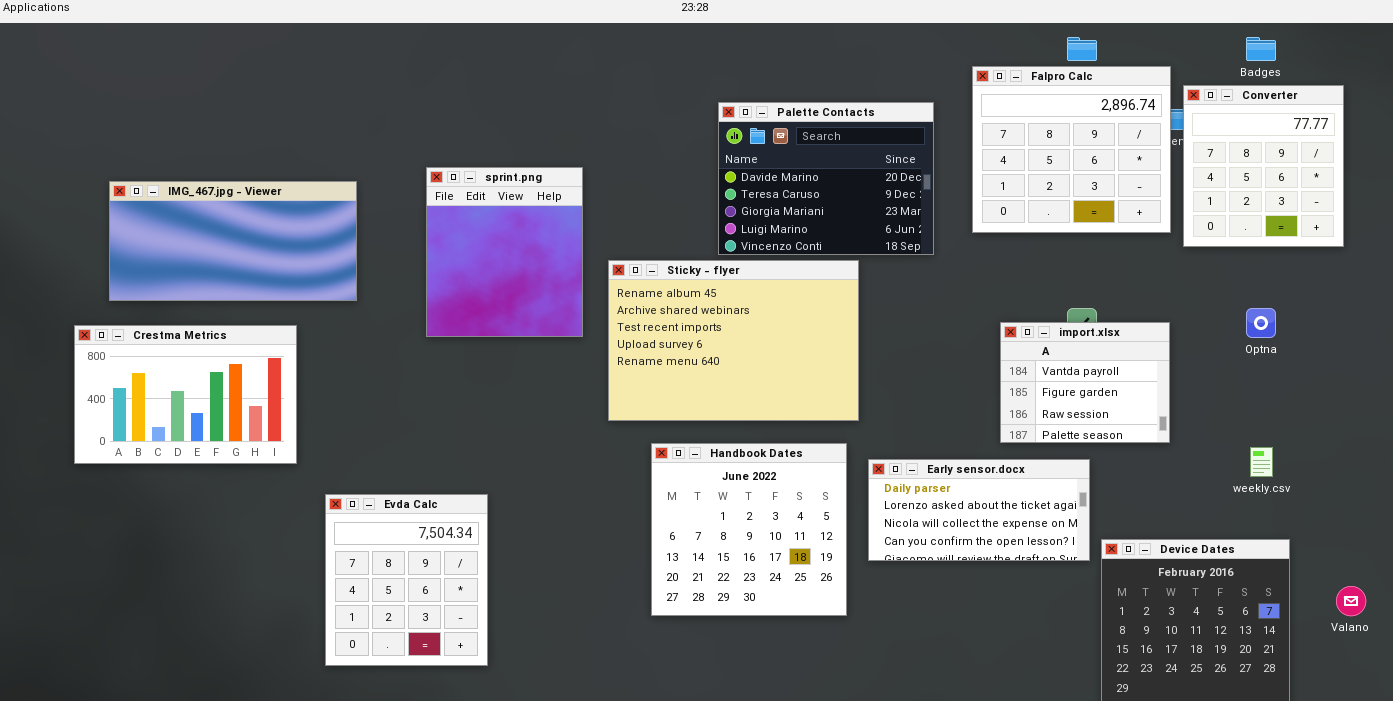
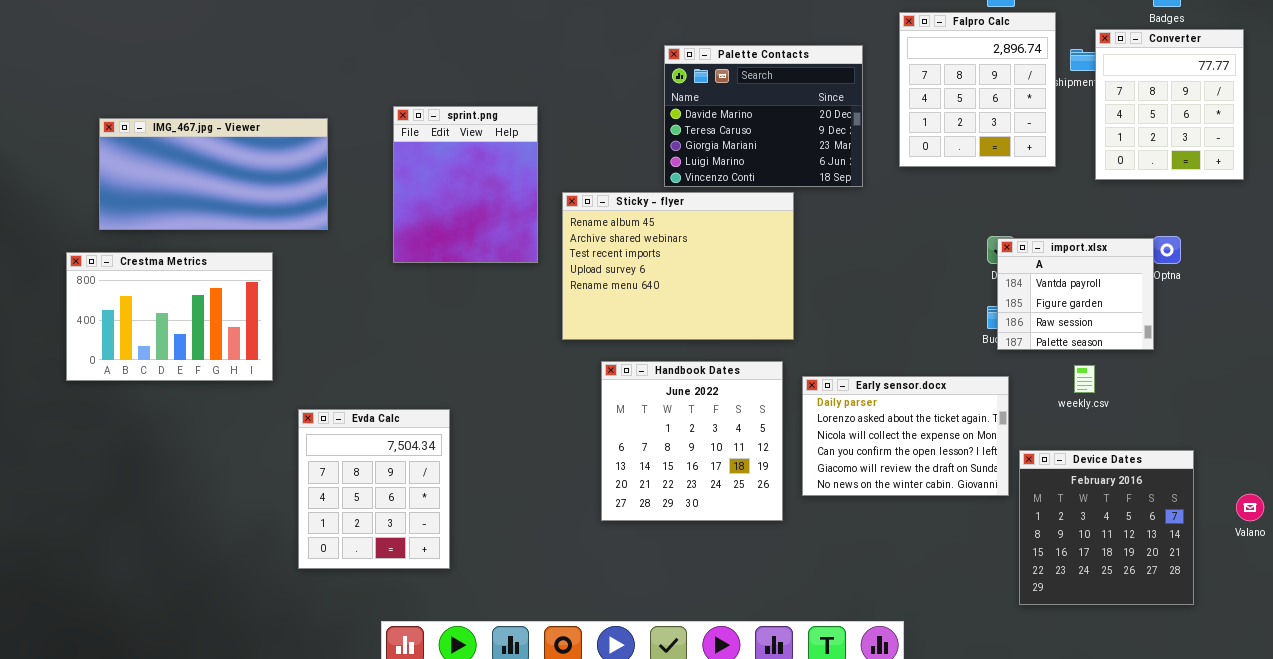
Falpro Calc: [972,66,1171,233] -> [899,12,1056,167], resized
import.xlsx: [1000,322,1170,443] -> [997,238,1154,350], moved
weekly.csv: [1250,447,1273,477] -> [1074,365,1095,393], moved
Early sensor.docx: [868,459,1090,561] -> [802,376,1009,496], resized

